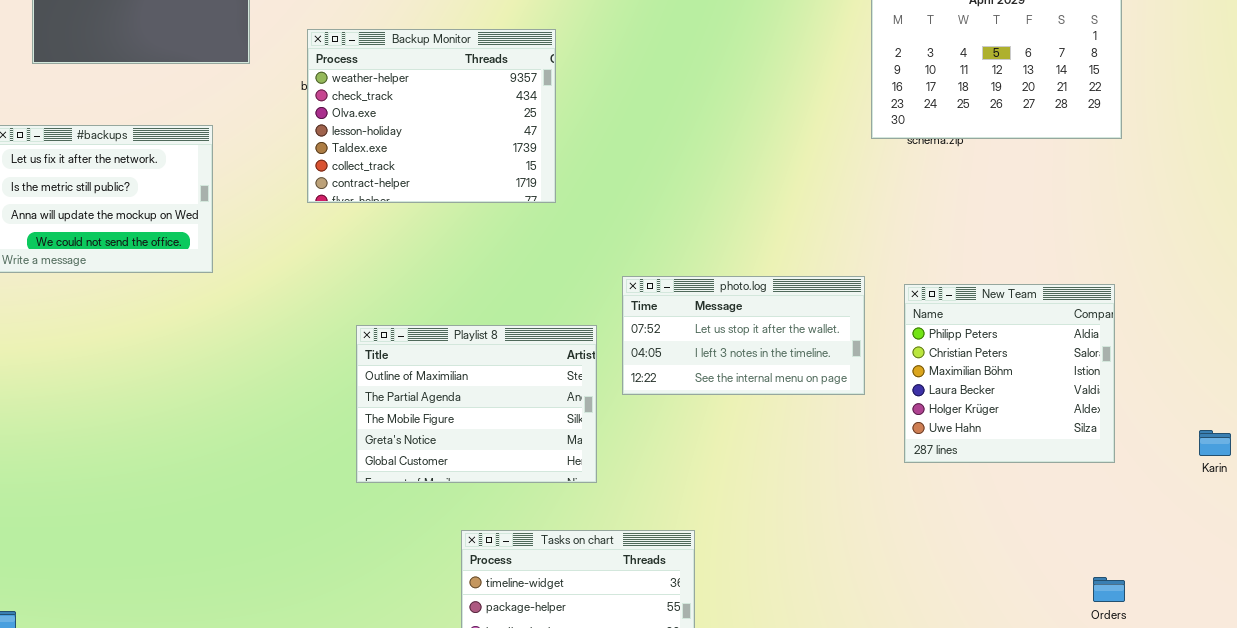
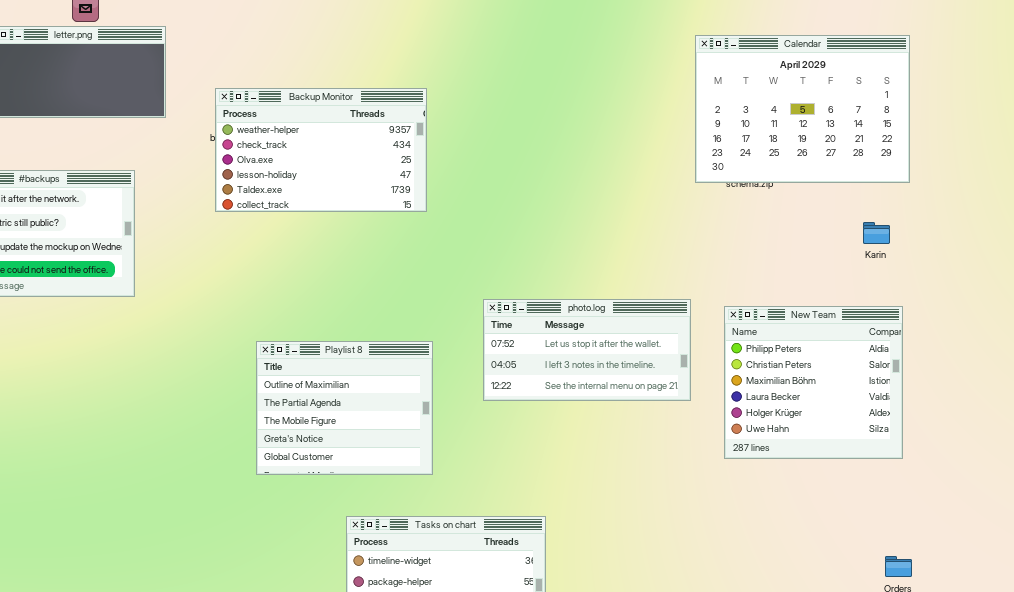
Backup Monitor: [307,29,556,203] -> [215,88,427,212], resized
Playlist 8: [356,325,597,483] -> [256,341,433,475], resized
Karin: [1199,430,1231,456] -> [863,222,890,244], moved

